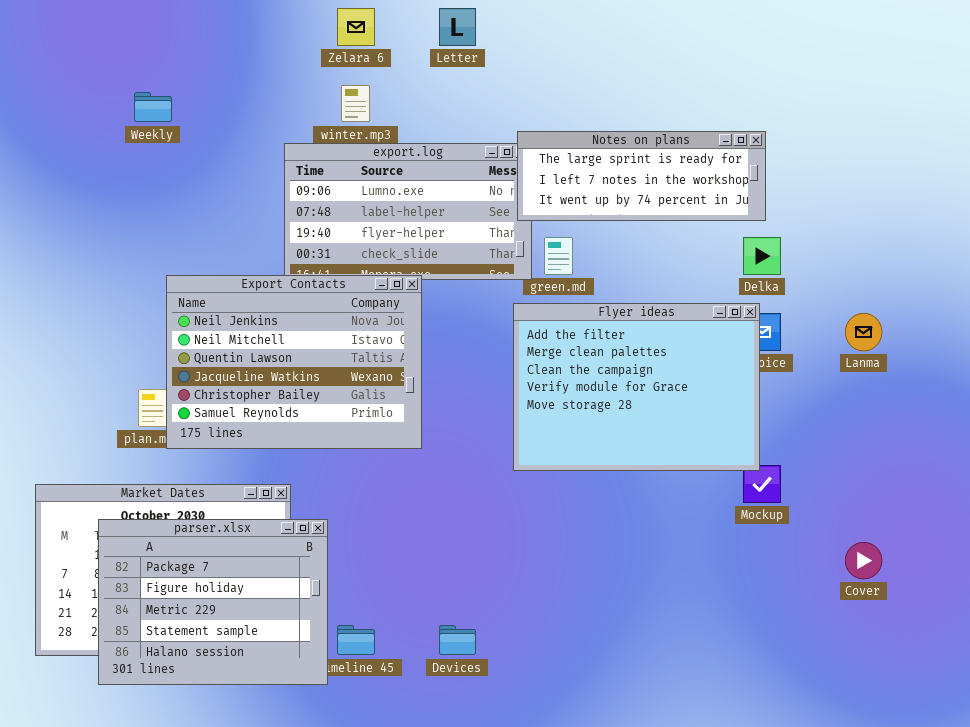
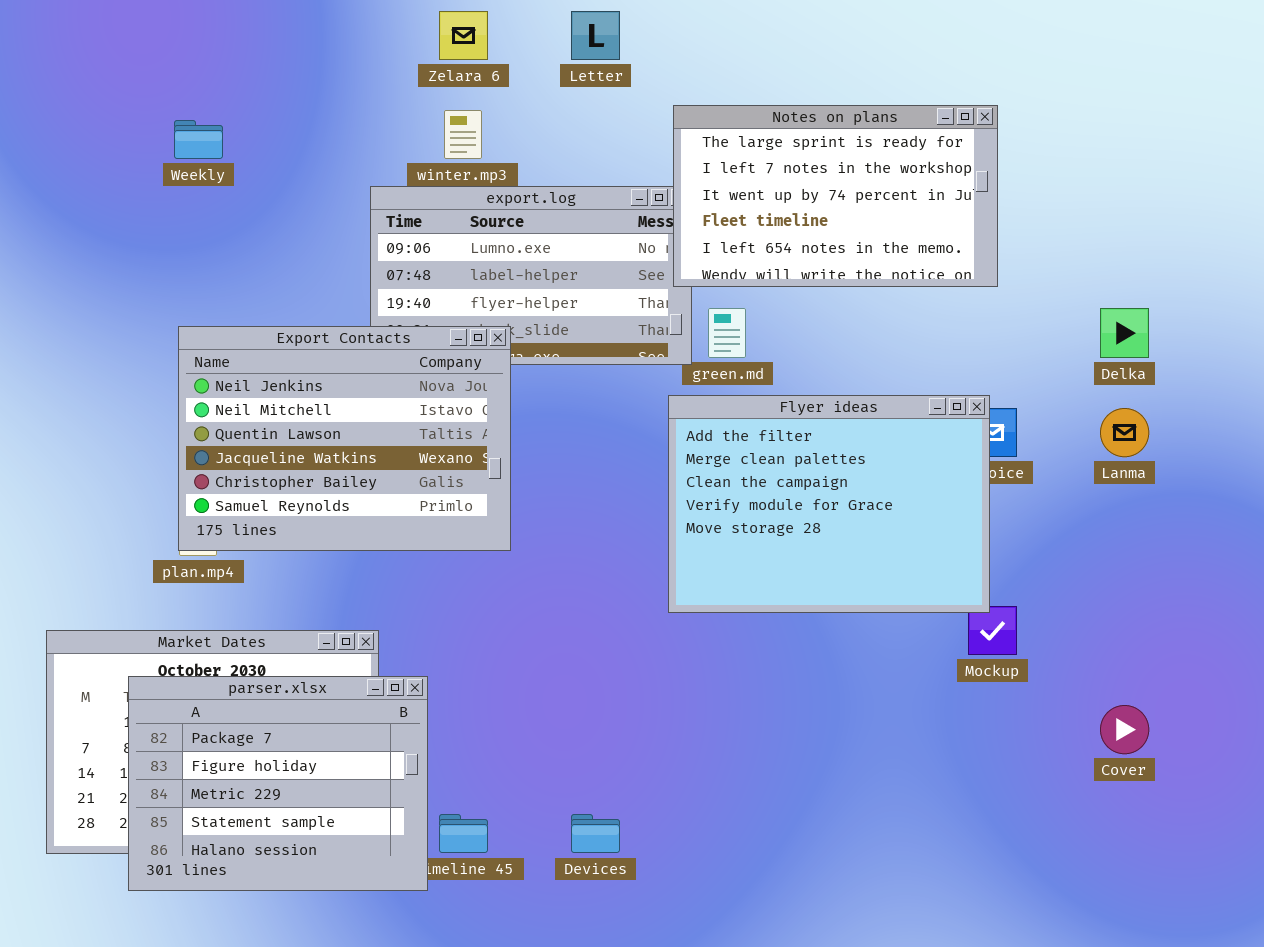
Notes on plans: [517,131,766,221] -> [673,105,998,287], resized
Delka: [743,237,781,275] -> [1100,308,1149,358], moved
Export Contacts: [166,275,422,449] -> [178,326,511,551], moved

